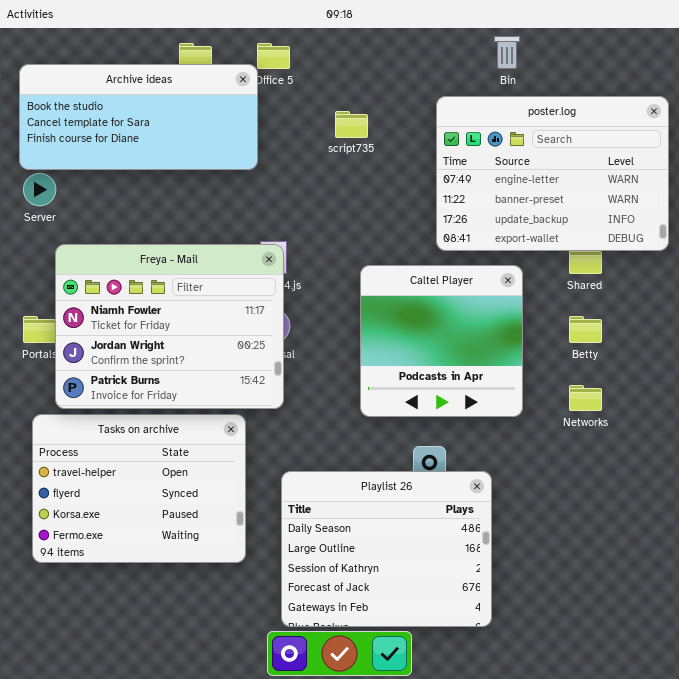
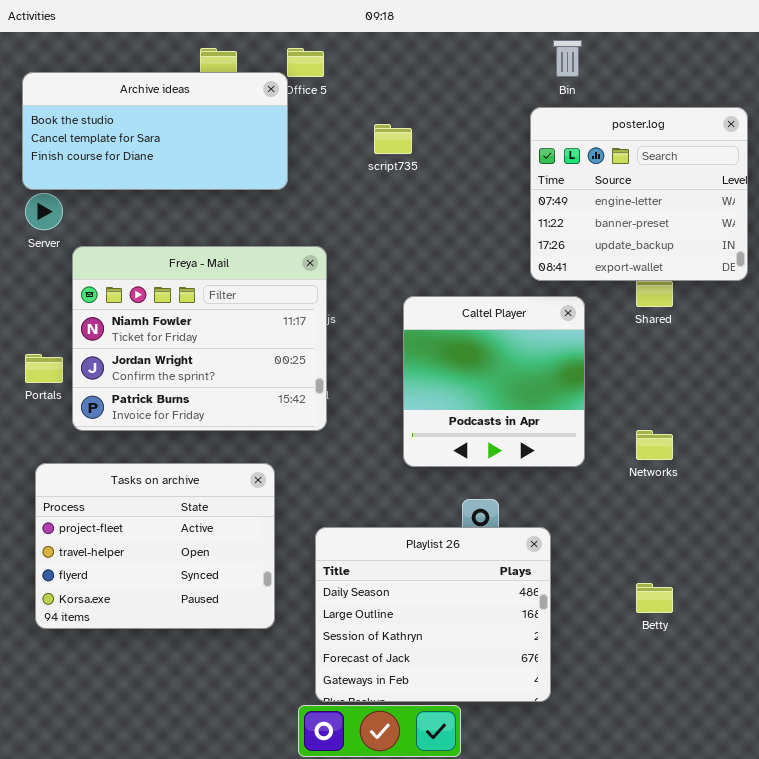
poster.log: [436,96,669,251] -> [530,107,748,281], resized
Freya - Mail: [55,244,284,409] -> [72,246,327,431], moved
Betty: [569,316,602,343] -> [636,583,673,613], moved
Tasks on archive: [32,414,246,563] -> [35,463,275,629], scrolled up 1 row

